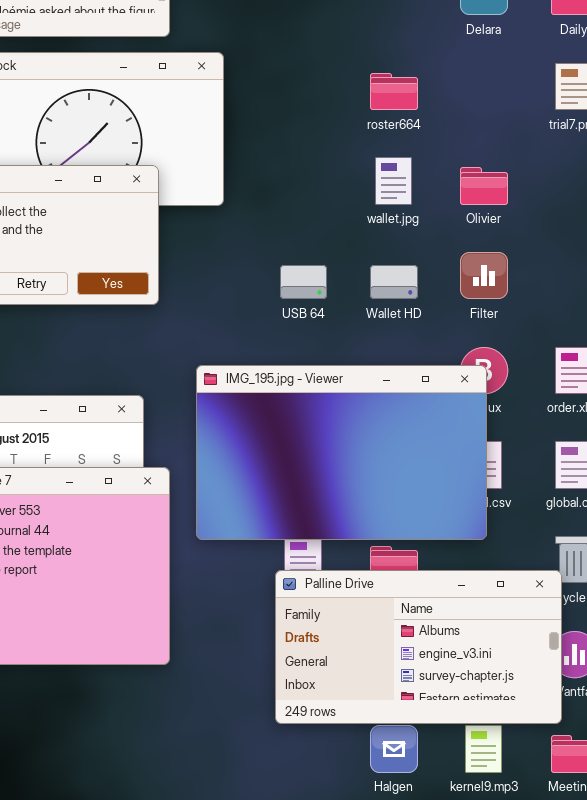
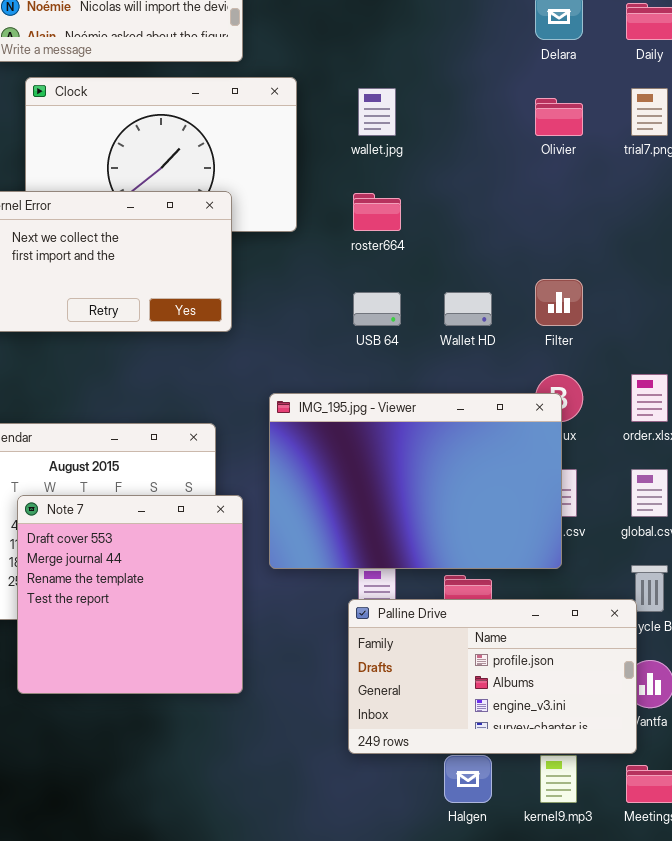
roster664: [370,73,418,110] -> [353,193,401,231], moved
wallet.jpg: [375,157,412,205] -> [358,88,396,136], moved
Olivier: [460,167,508,205] -> [535,98,583,136], moved
Palline Drive: [275,570,562,724] -> [348,599,637,754], scrolled up 1 row

